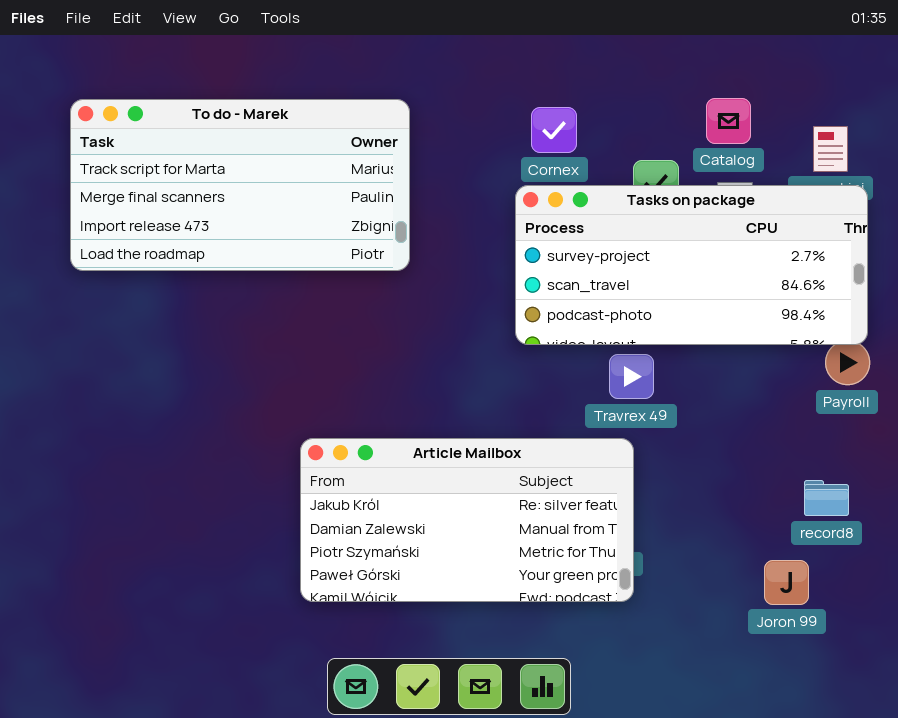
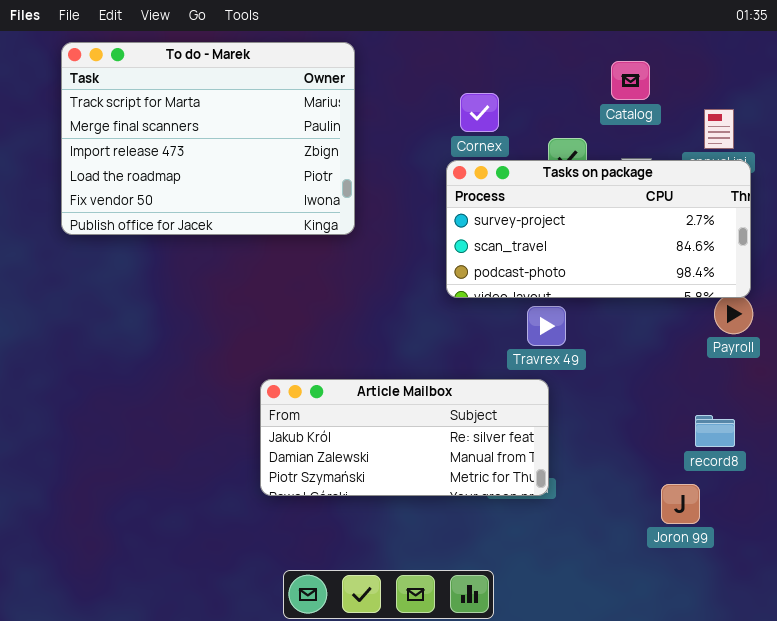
Catalog: [706,98,751,144] -> [611,61,650,100], moved
To do - Marek: [70,99,410,271] -> [61,42,355,235], resized
Article Mailbox: [300,438,634,602] -> [260,379,549,496], resized

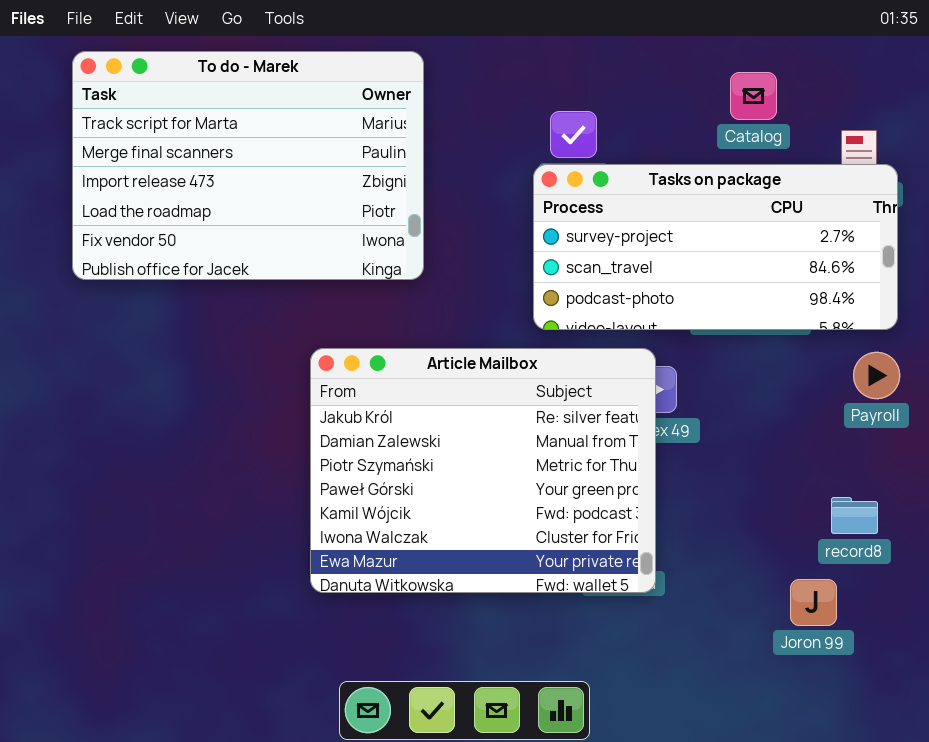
Tasks on package: [446,160,751,298] -> [533,164,898,330], moved
Article Mailbox: [260,379,549,496] -> [310,348,656,593], resized

